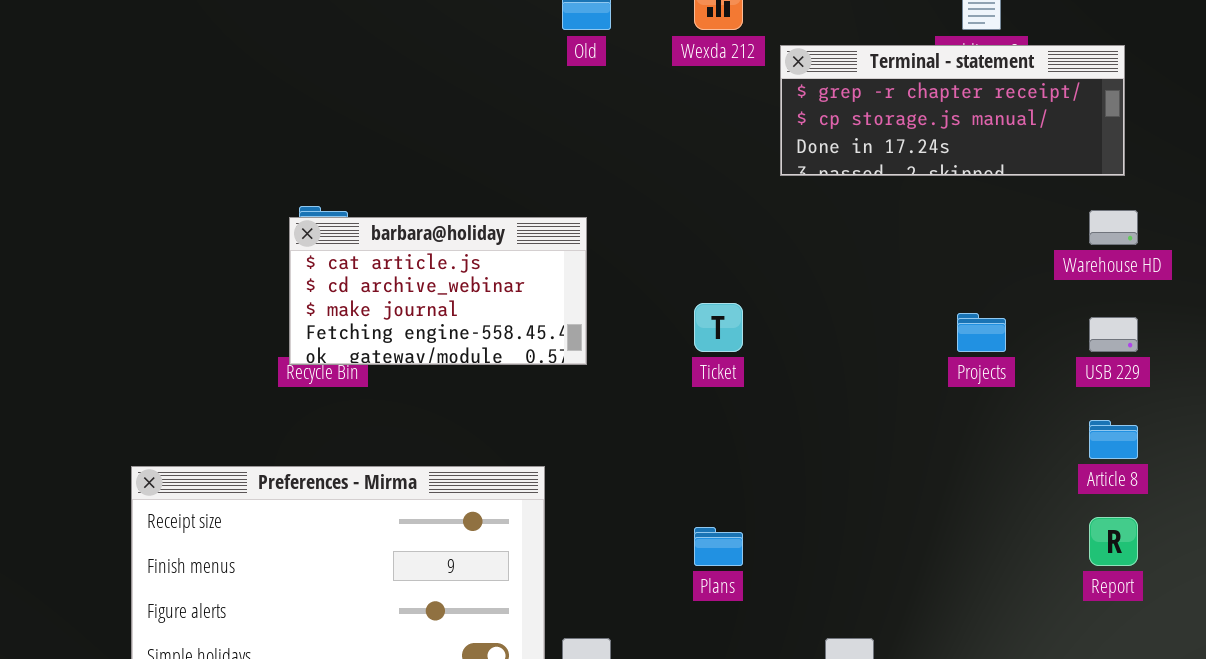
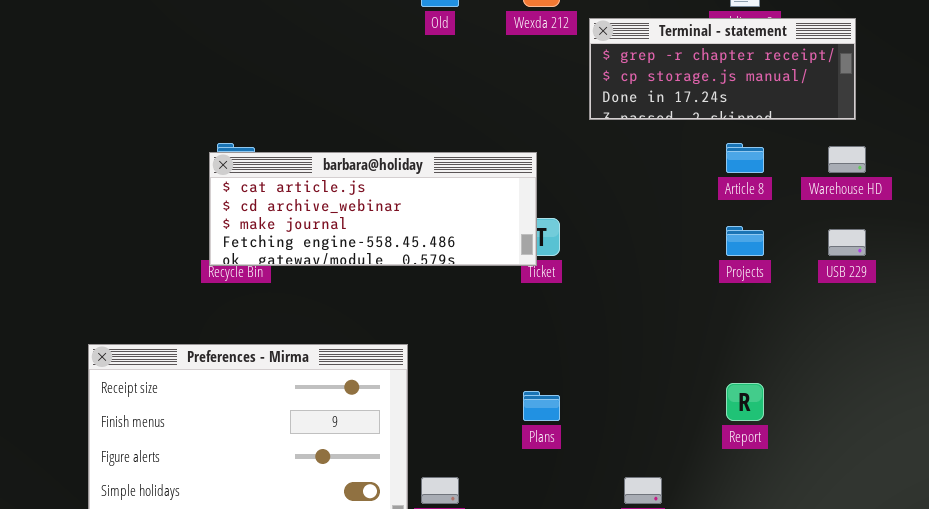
barbara@holiday: [289,217,587,365] -> [209,152,537,266], resized
Article 8: [1089,420,1138,459] -> [726,143,764,173], moved
Report: [1089,517,1138,566] -> [726,383,764,421], moved

